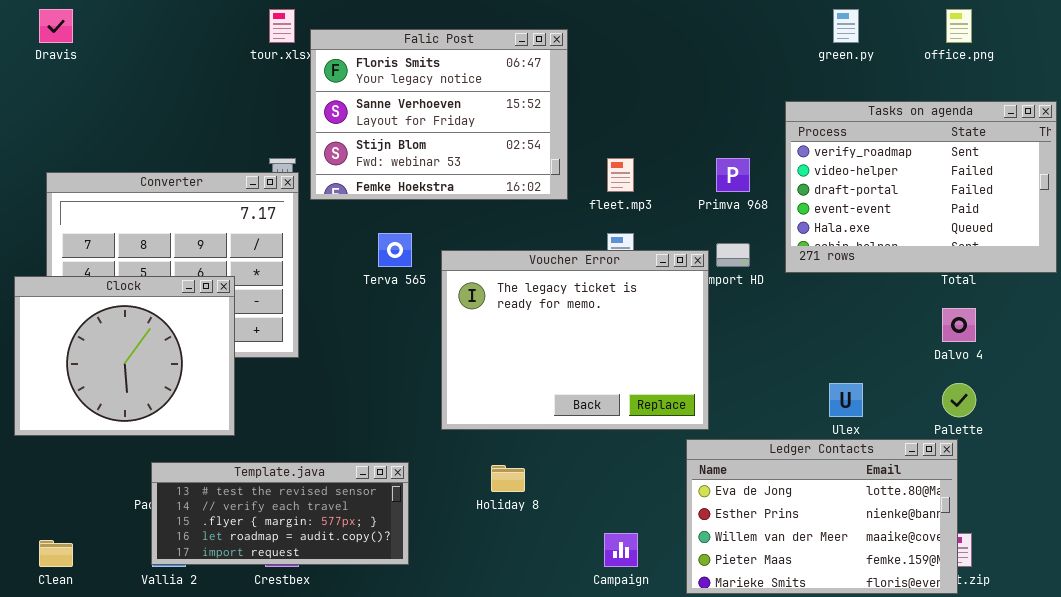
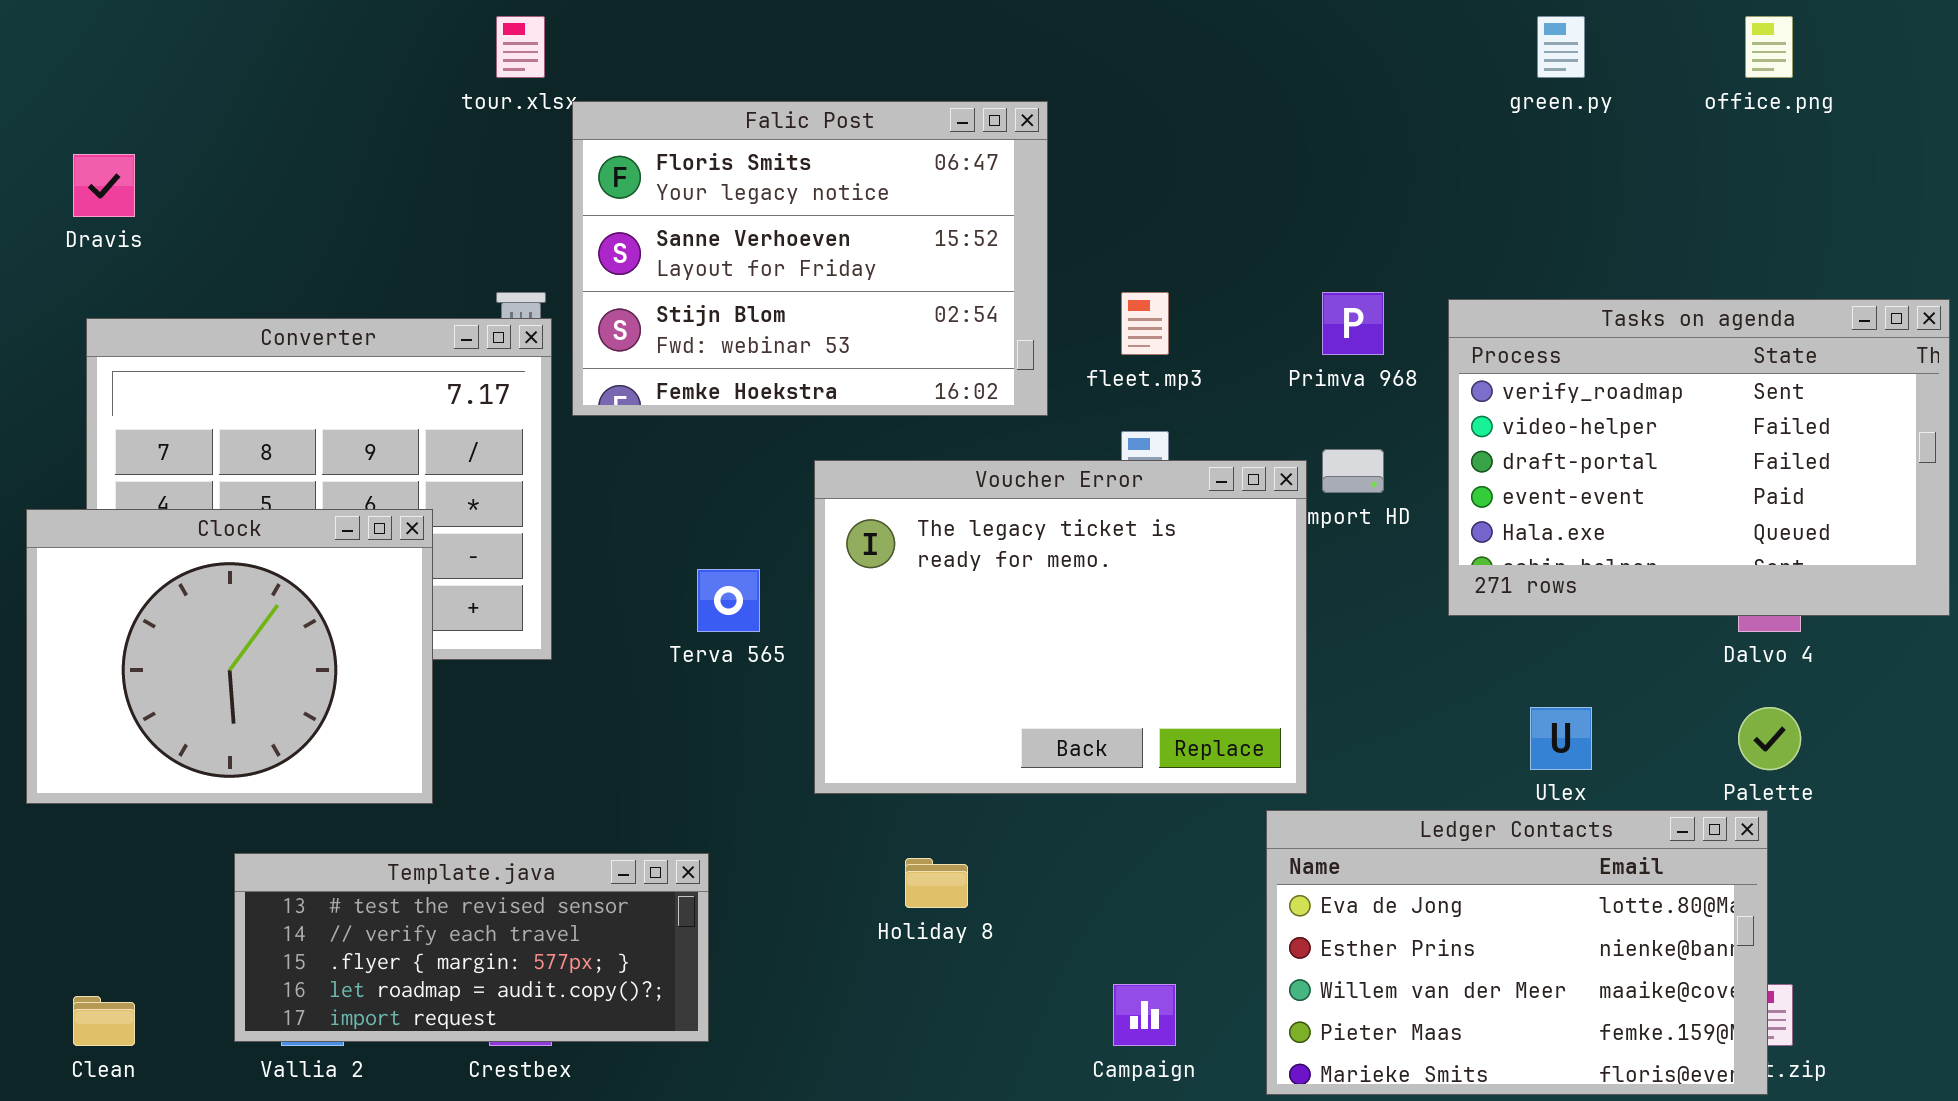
Dravis: [39,9,73,43] -> [73,154,135,217], moved
Falic Post: [310,29,568,200] -> [572,101,1048,416], moved
Tasks on agenda: [785,101,1057,273] -> [1448,299,1950,616], moved
Terva 565: [378,233,412,267] -> [697,569,760,632], moved
Template.java: [151,462,409,565] -> [234,853,709,1042], moved

